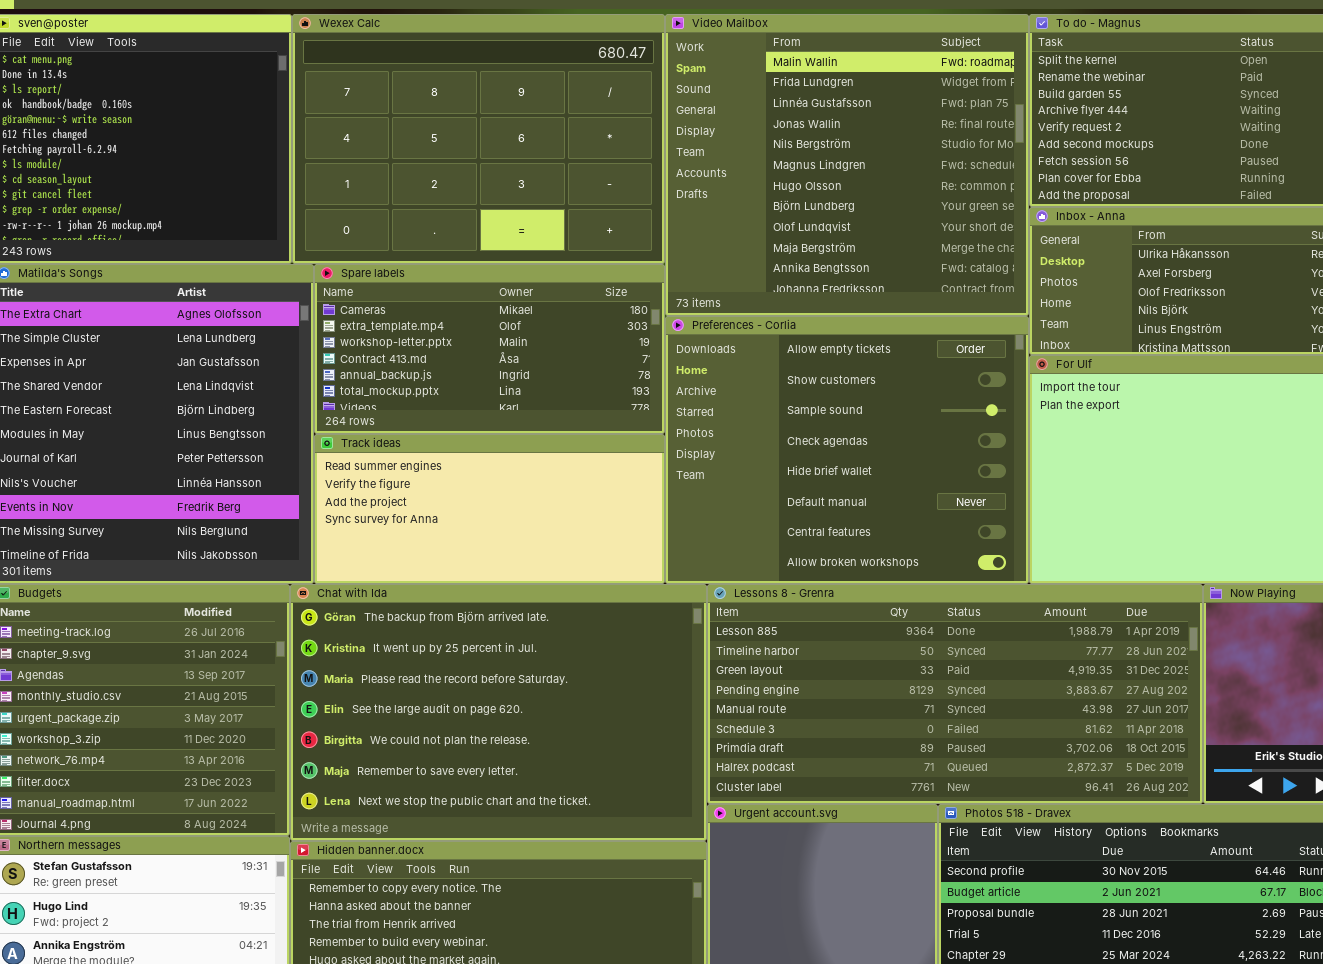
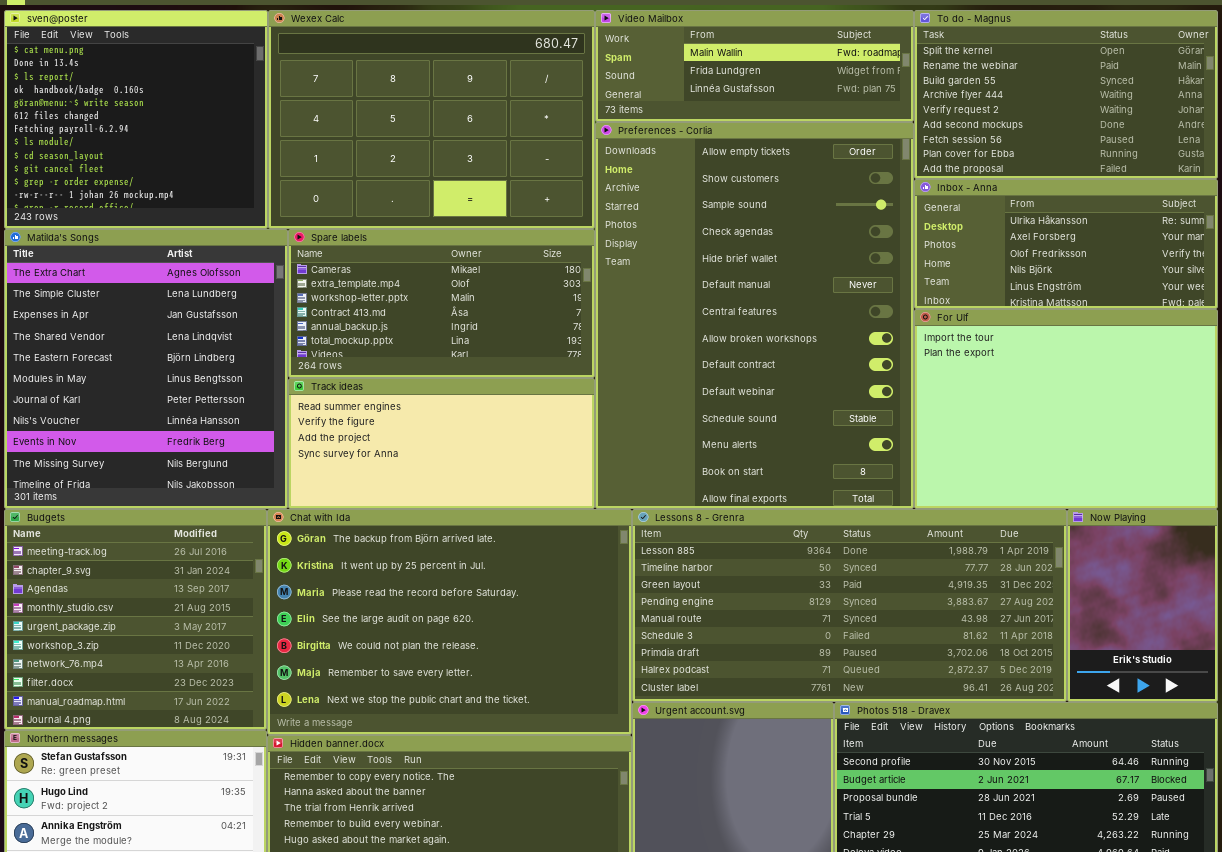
Video Mailbox: [665,14,1029,316] -> [595,10,914,122], resized
Preferences - Corlia: [665,316,1029,584] -> [595,122,914,509], resized

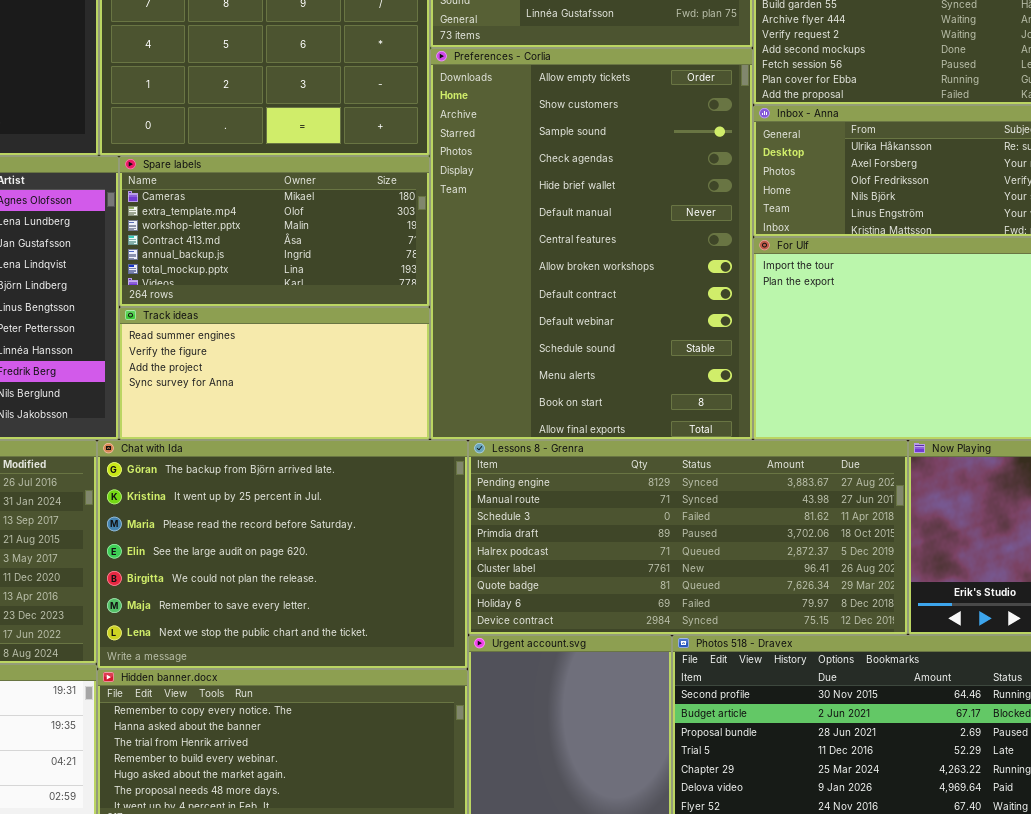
Lessons 8 - Grenra: [632,509,1067,702] -> [468,440,908,635], scrolled down 3 rows

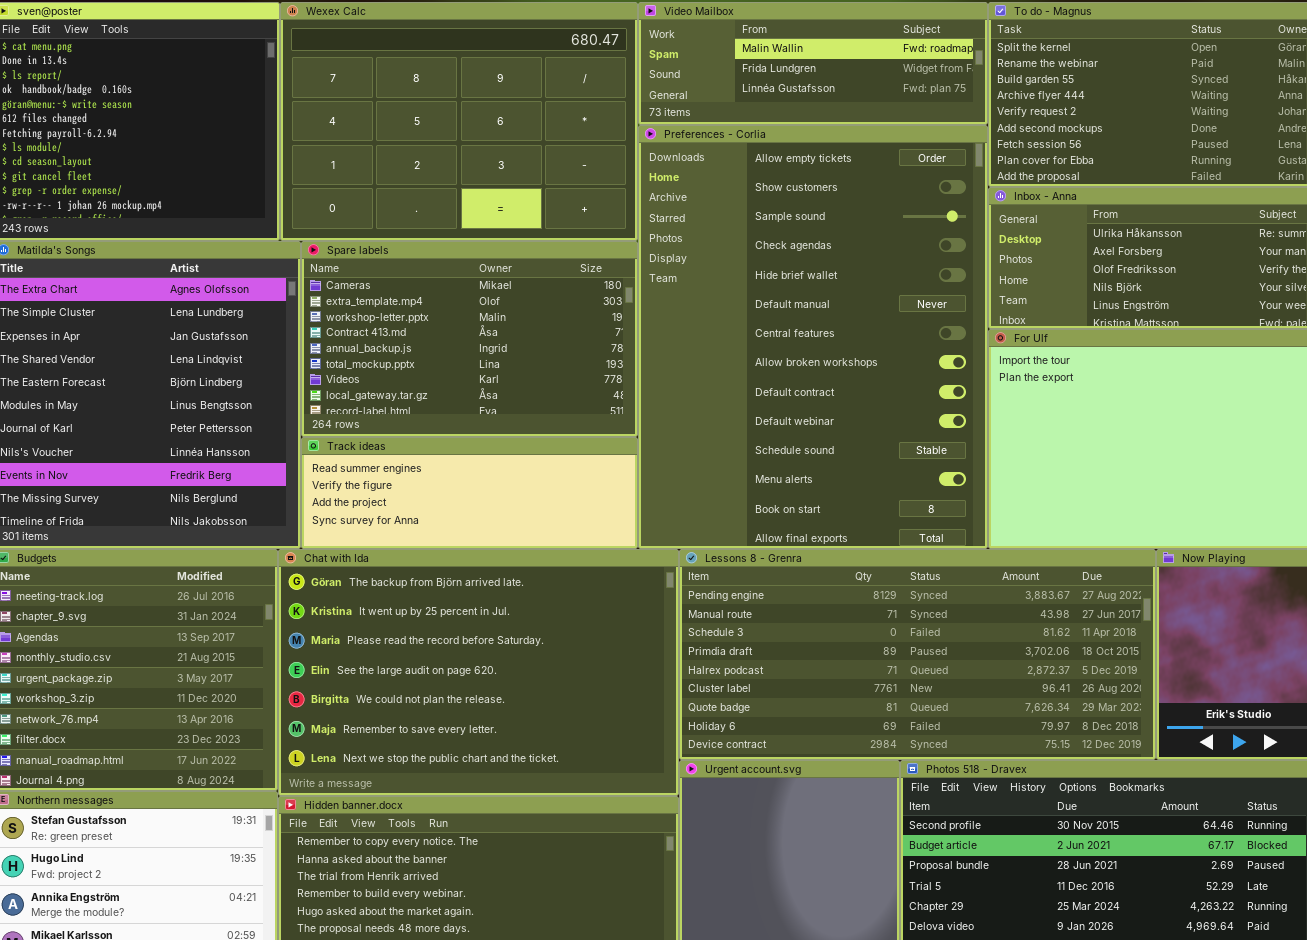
Spare labels: [119,156,430,307] -> [301,241,638,437], resized
Track ideas: [119,307,430,440] -> [301,437,638,549], resized

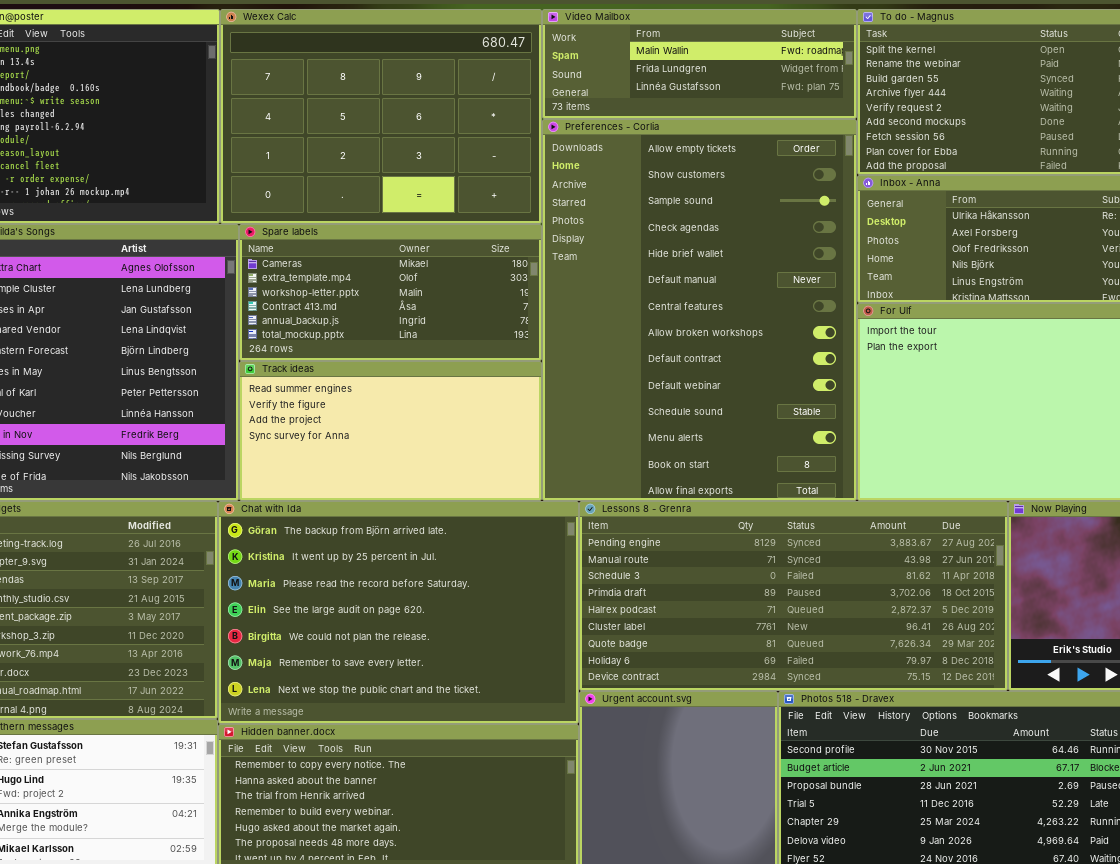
Spare labels: [301,241,638,437] -> [239,224,542,361], resized
Track ideas: [301,437,638,549] -> [239,361,542,501], resized

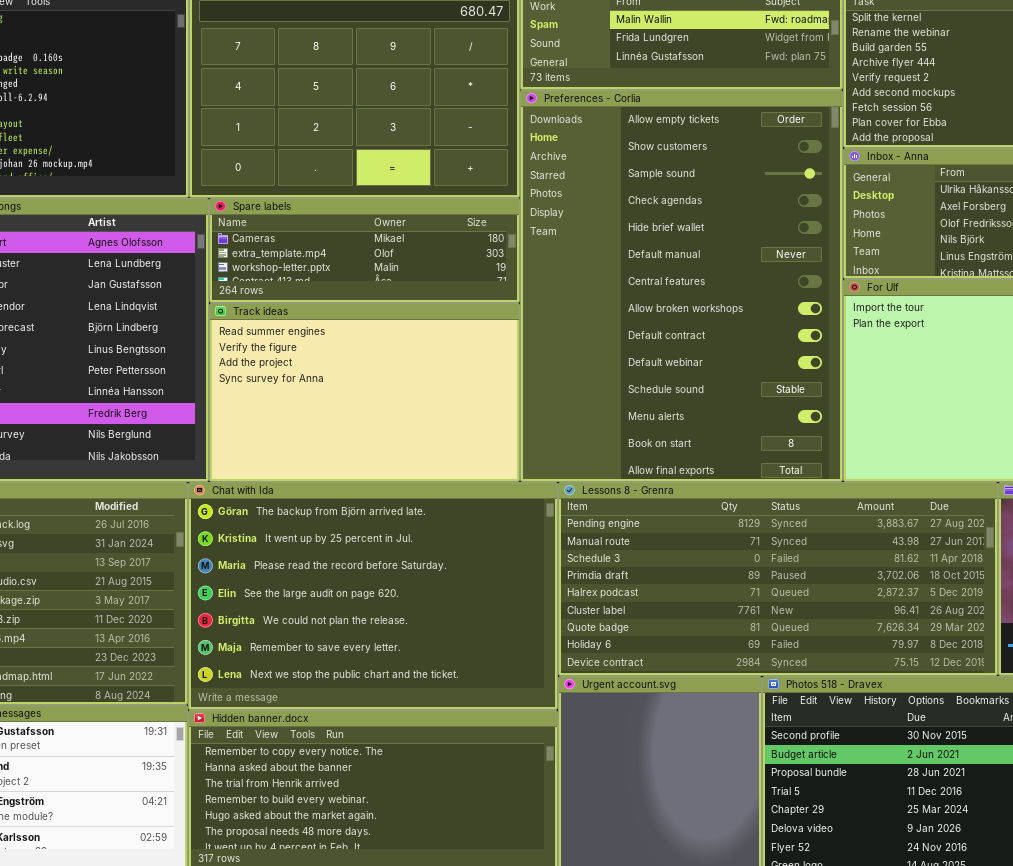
Spare labels: [239,224,542,361] -> [209,198,520,303], resized
Track ideas: [239,361,542,501] -> [209,303,520,482], resized

